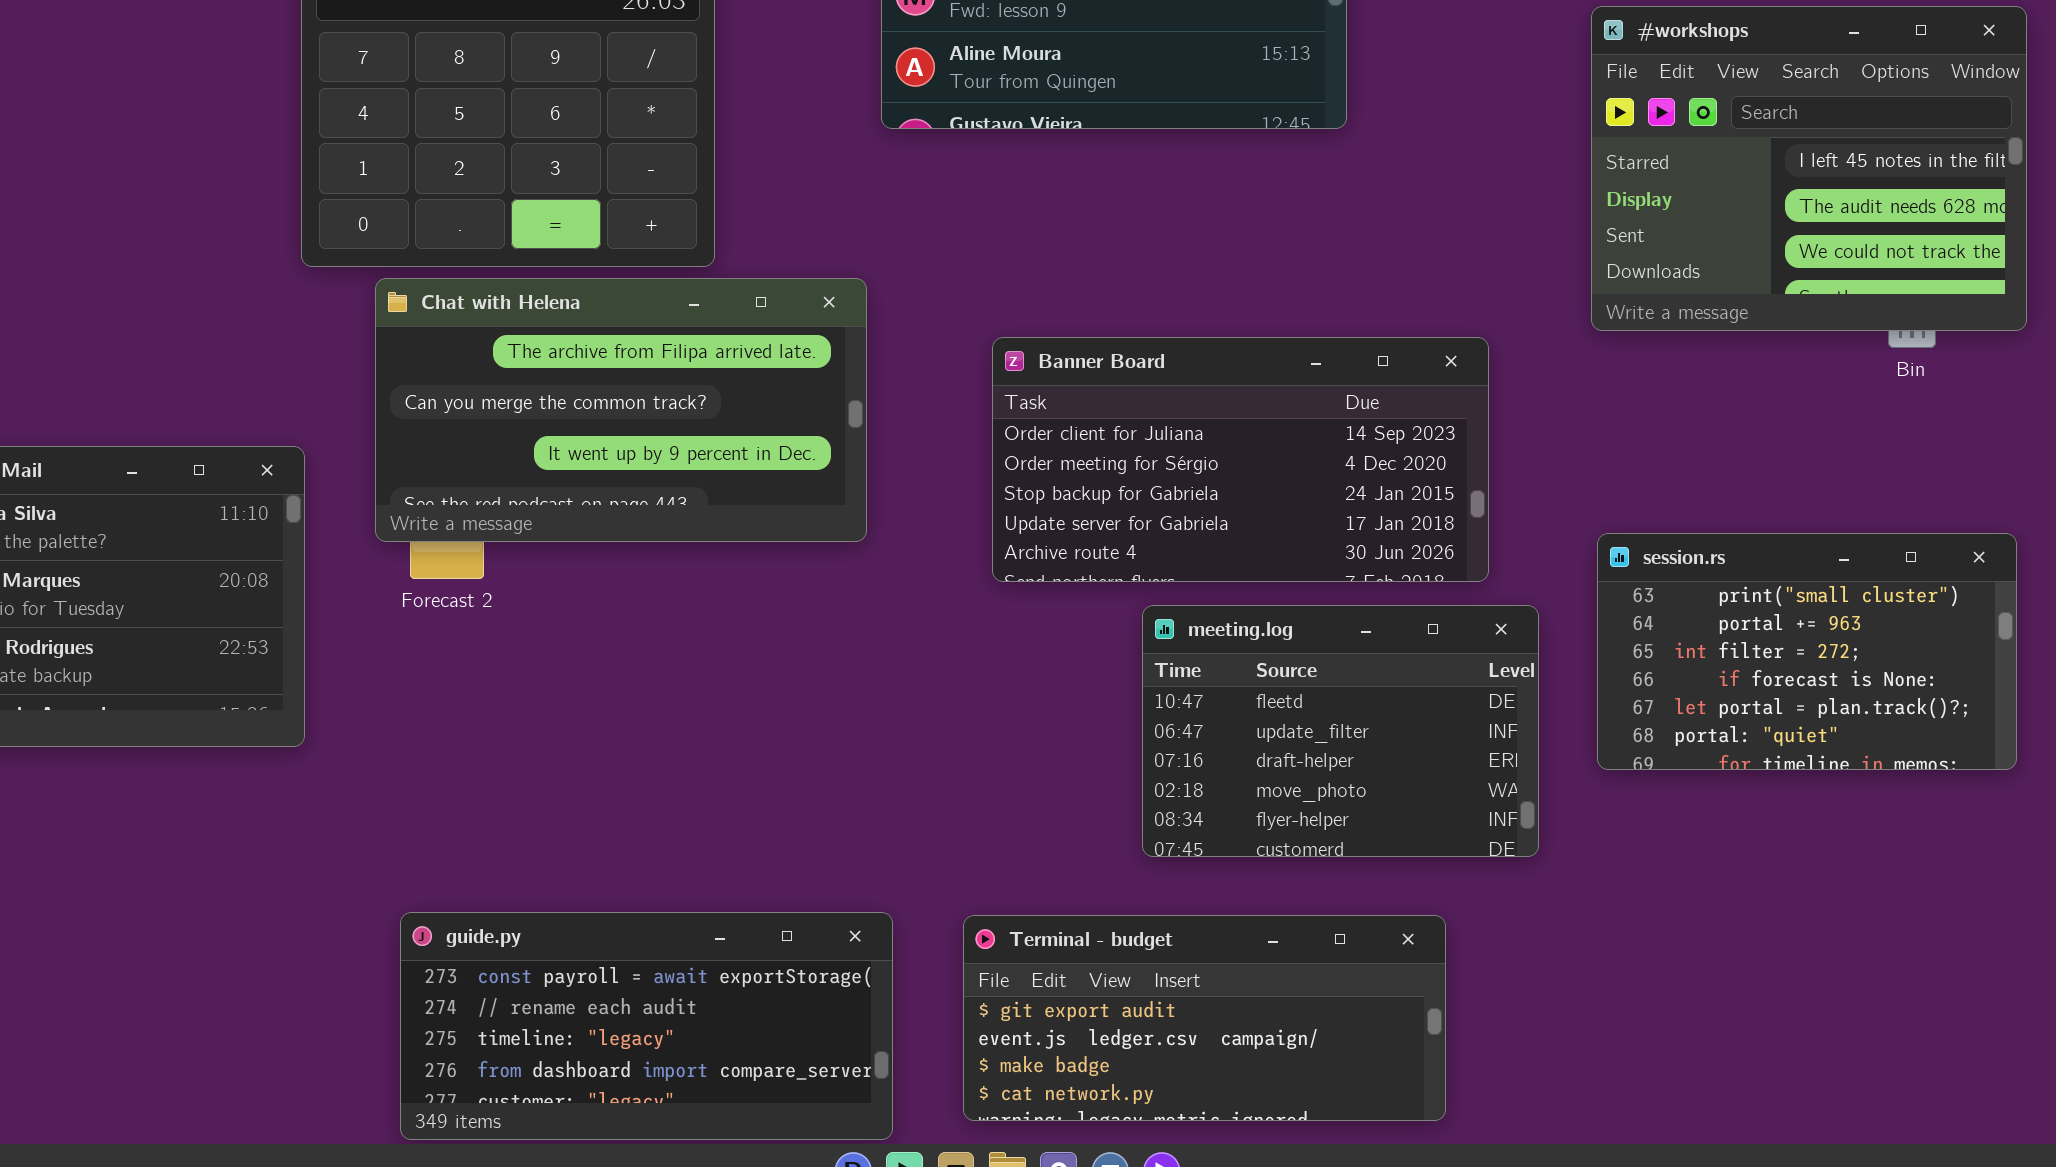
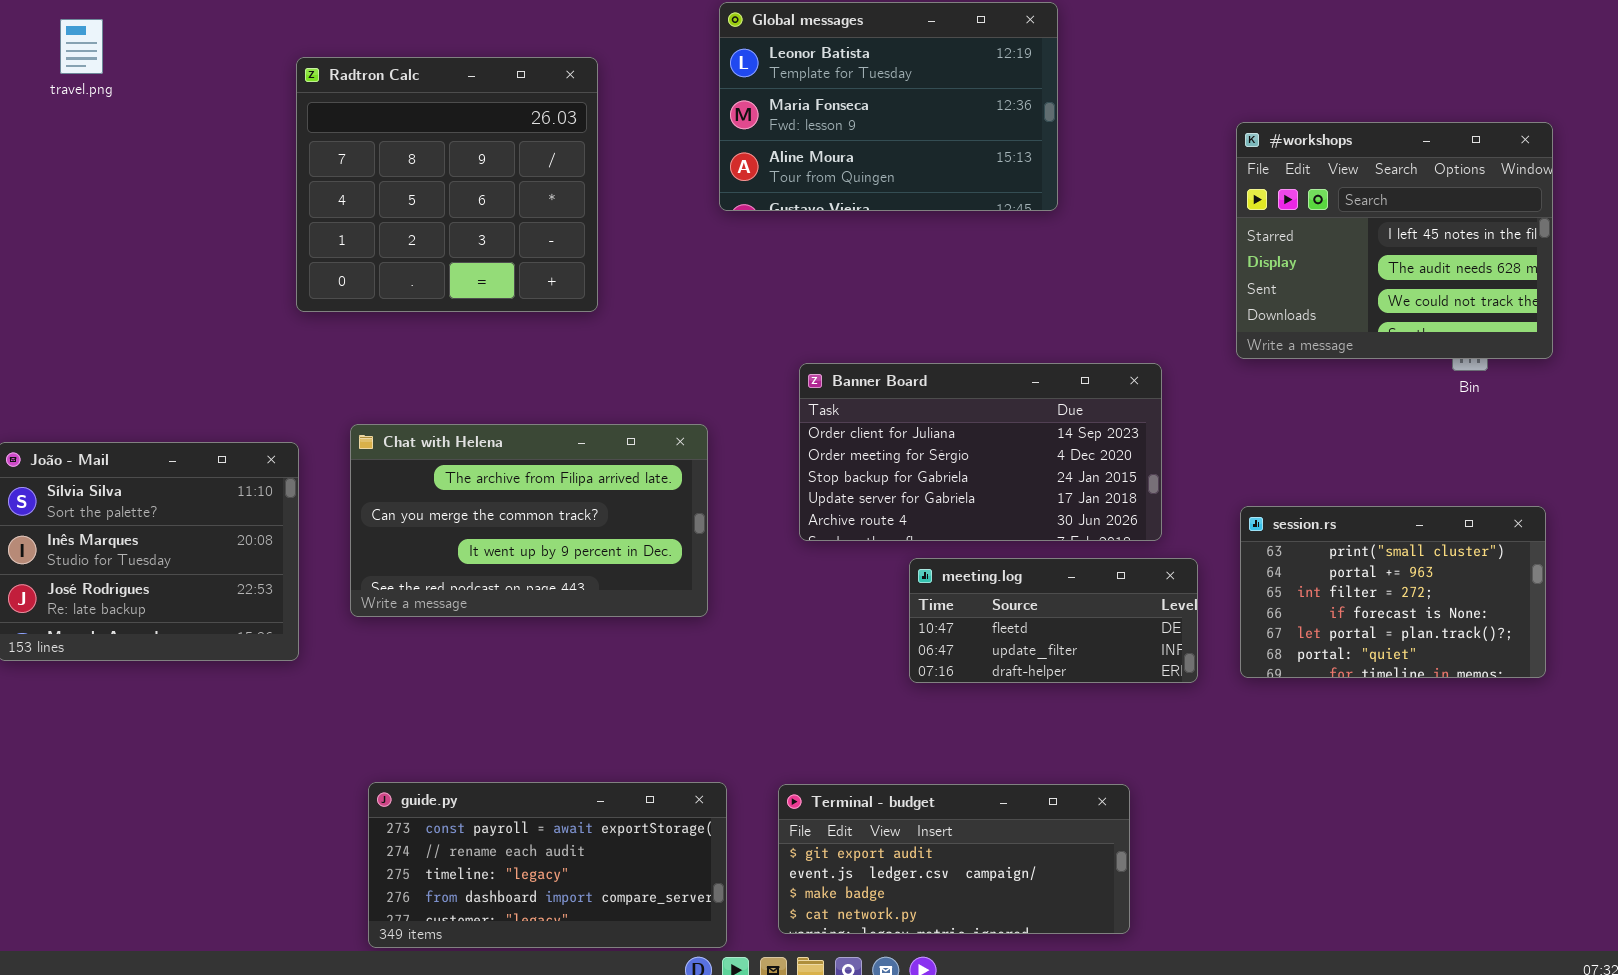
Chat with Helena: [375,278,867,542] -> [350,424,708,617], moved
meeting.log: [1142,605,1539,857] -> [909,558,1198,683], resized

